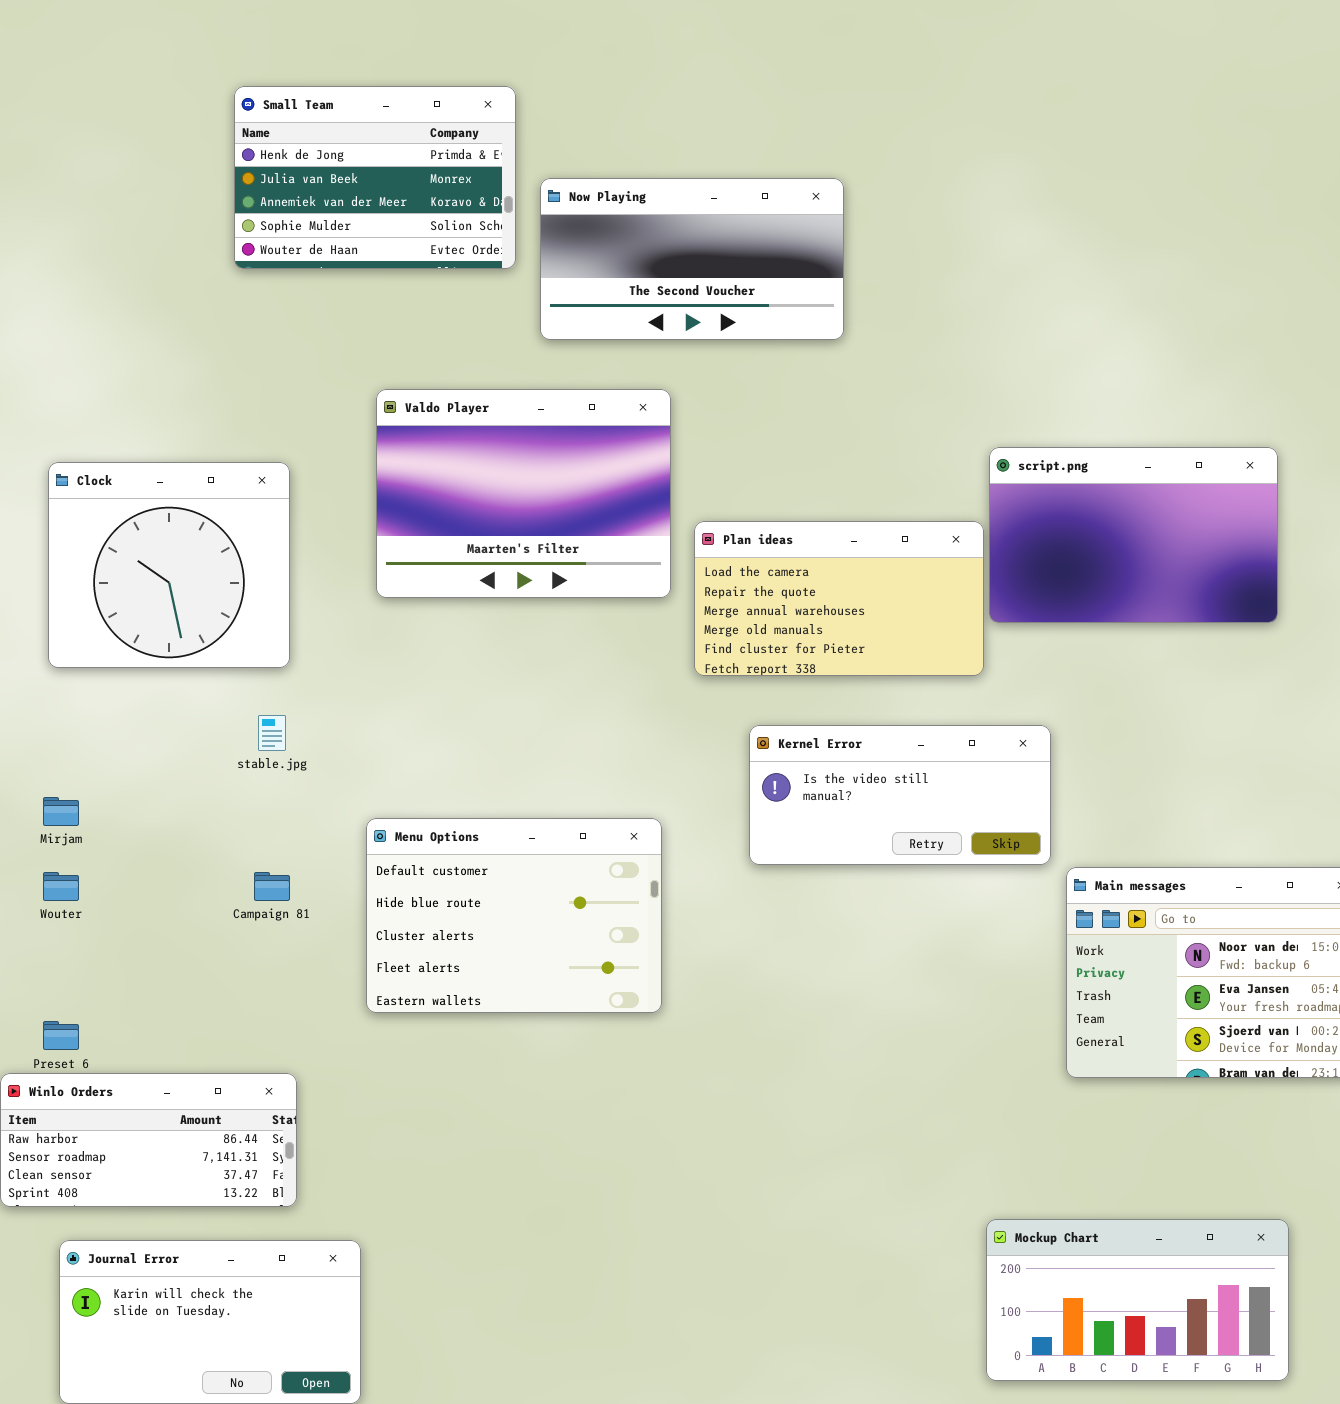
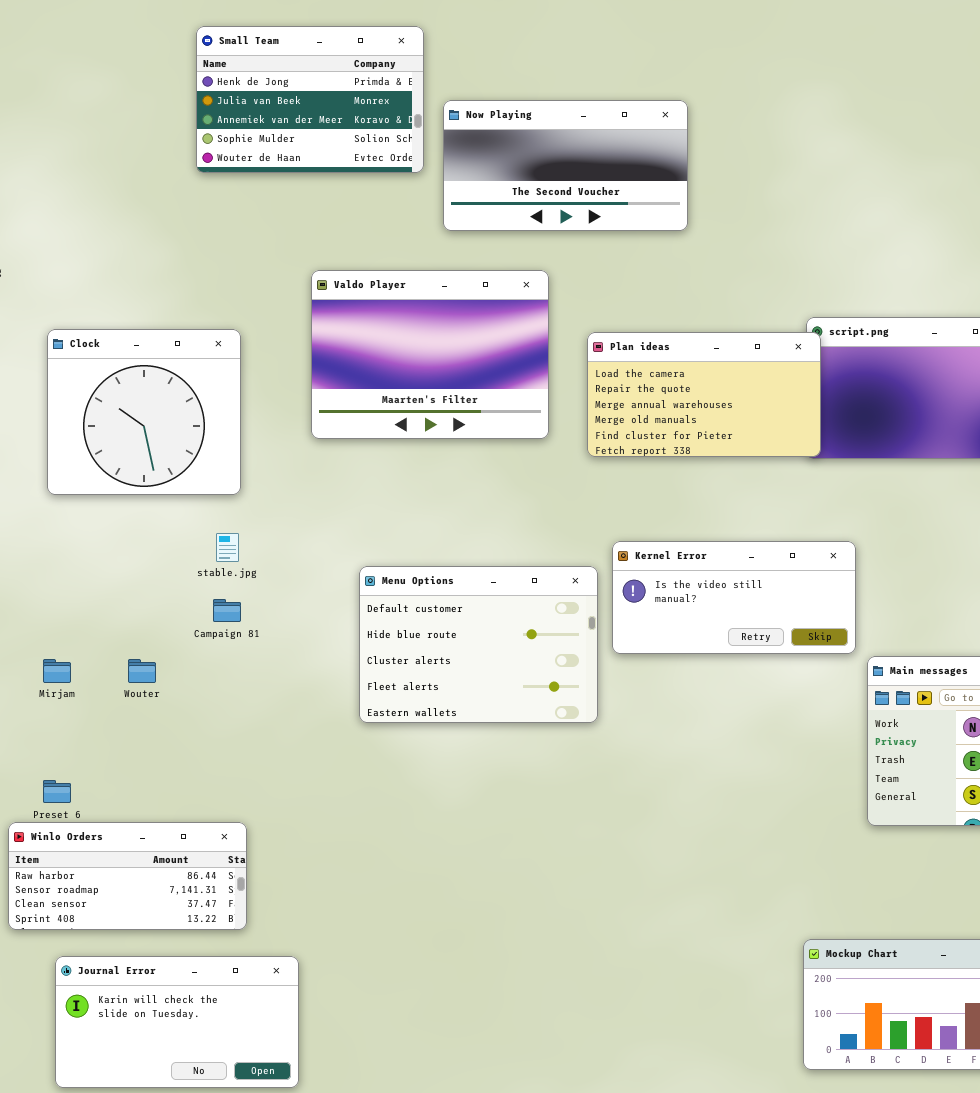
Plan ideas: [694,521,984,676] -> [587,332,821,457], moved
Mirjam: [43,797,79,826] -> [43,659,71,683], moved
Menu Options: [366,818,662,1013] -> [359,566,598,723], moved
Wouter: [43,872,79,901] -> [128,659,156,683], moved
Campaign 81: [254,872,290,901] -> [213,599,241,622], moved

